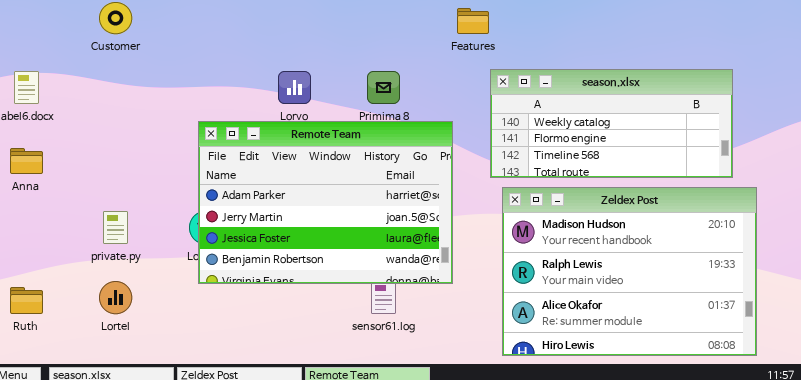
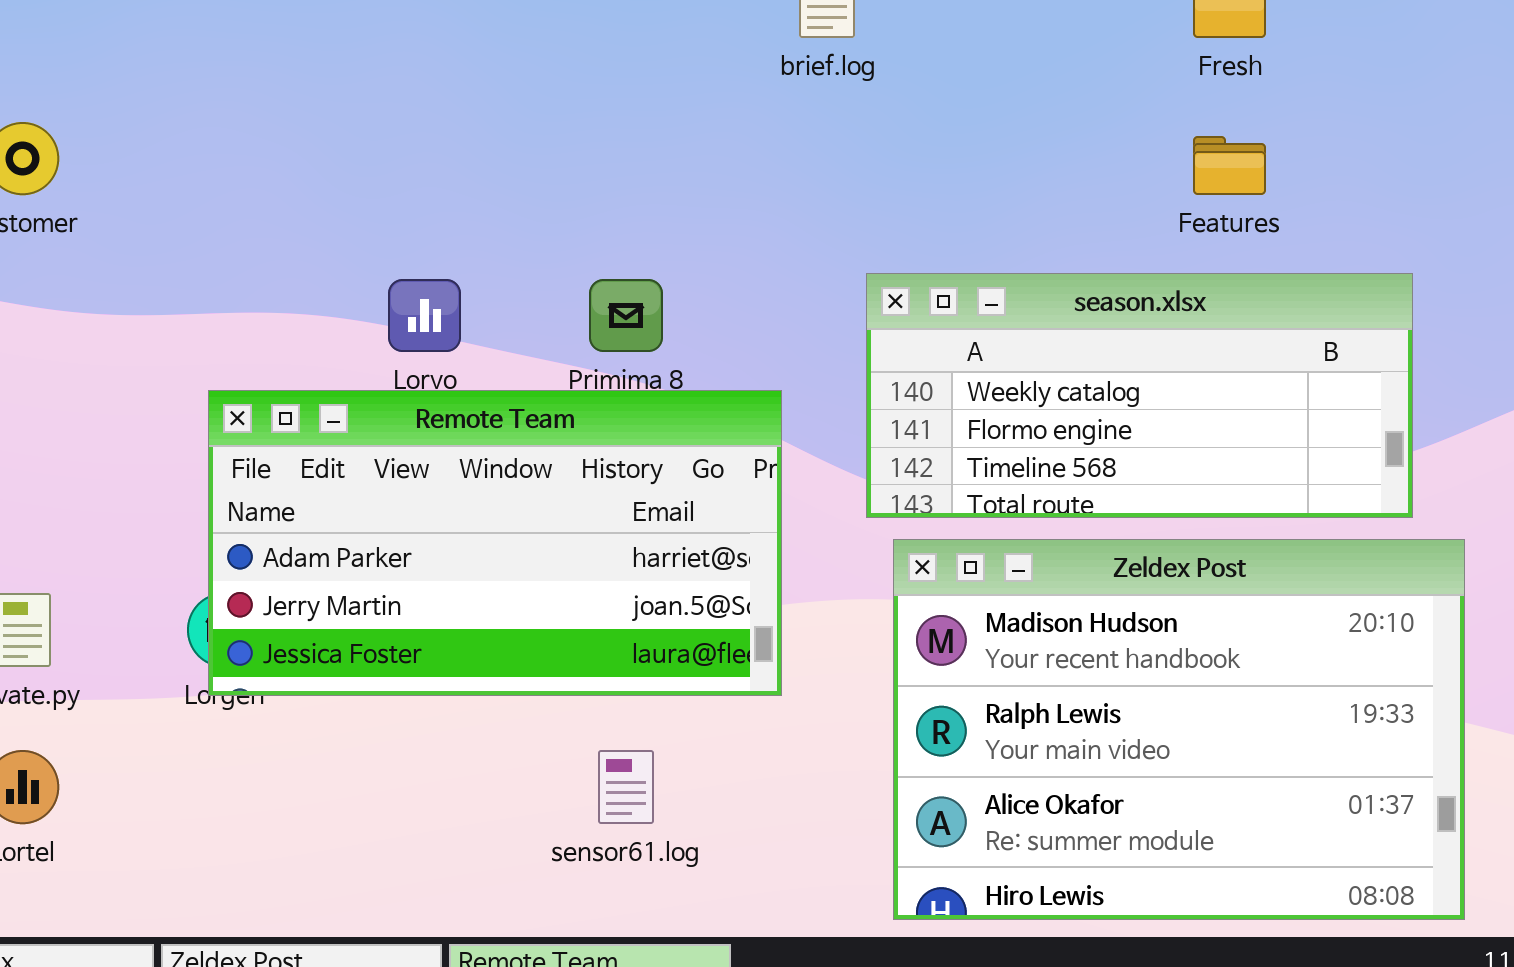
Features: [457,8,489,34] -> [1193,136,1266,195], moved
Remote Team: [198,121,453,284] -> [208,390,782,696], resized

